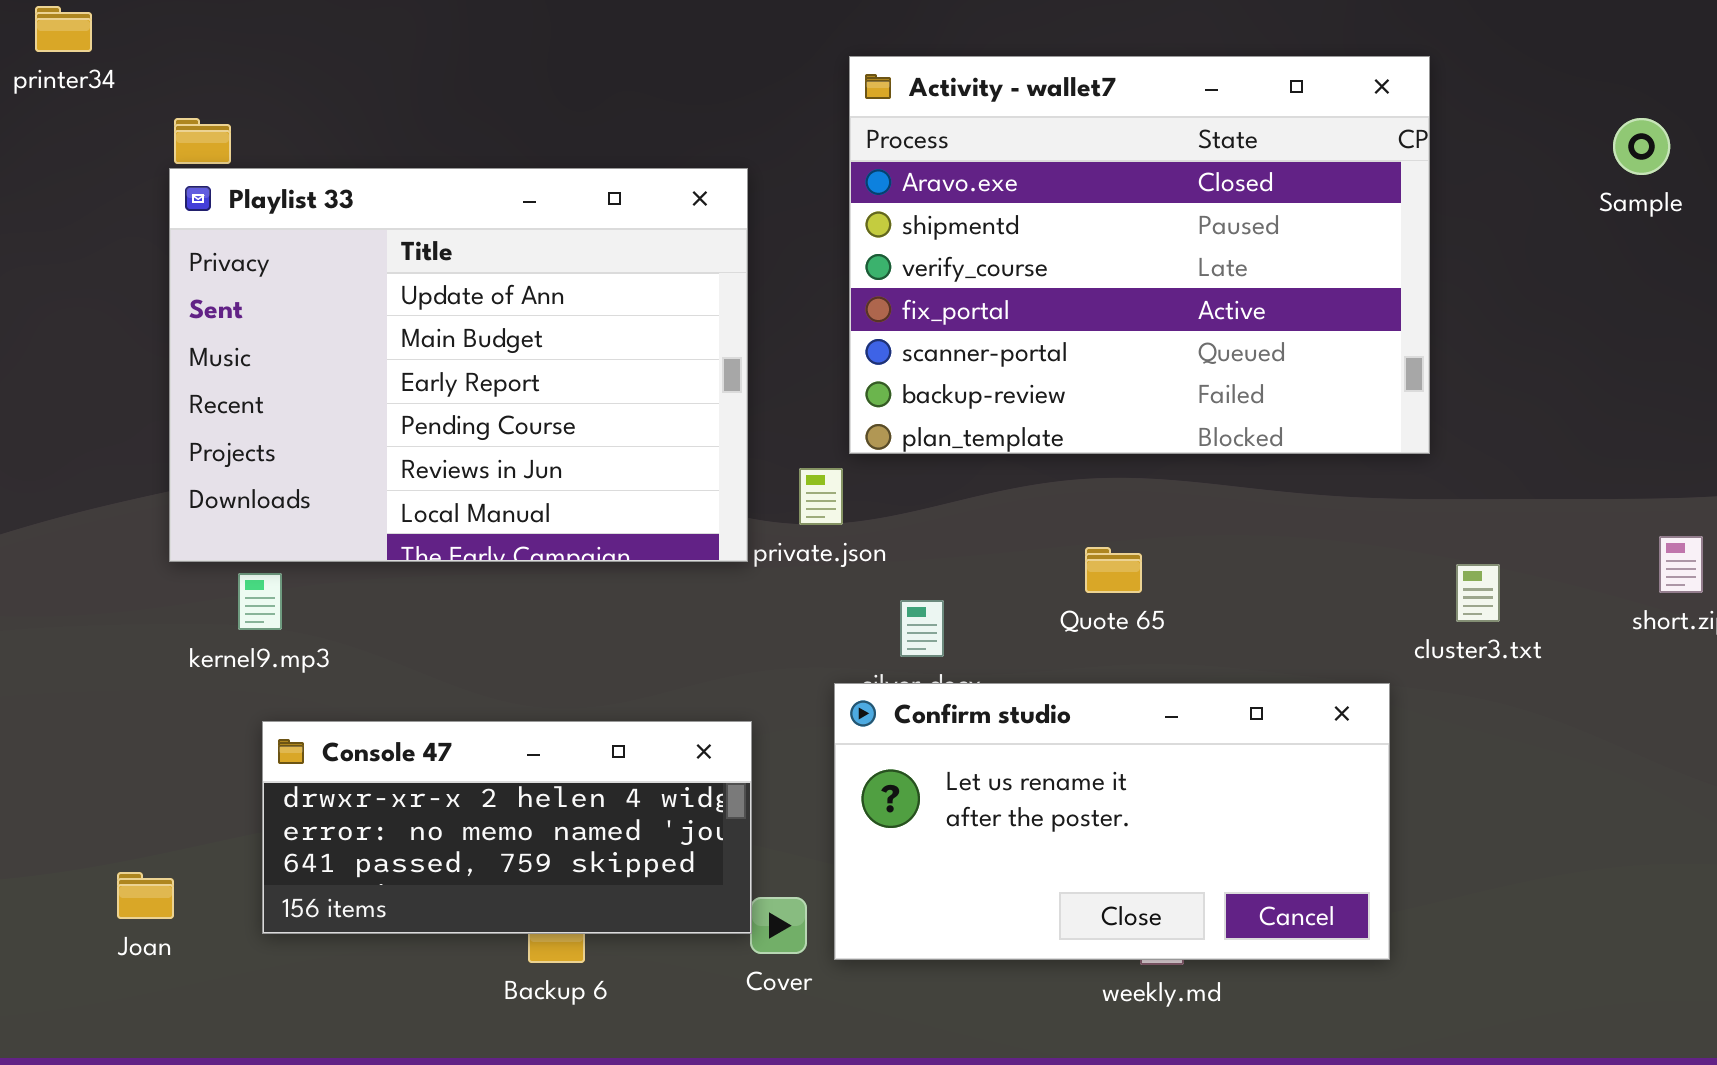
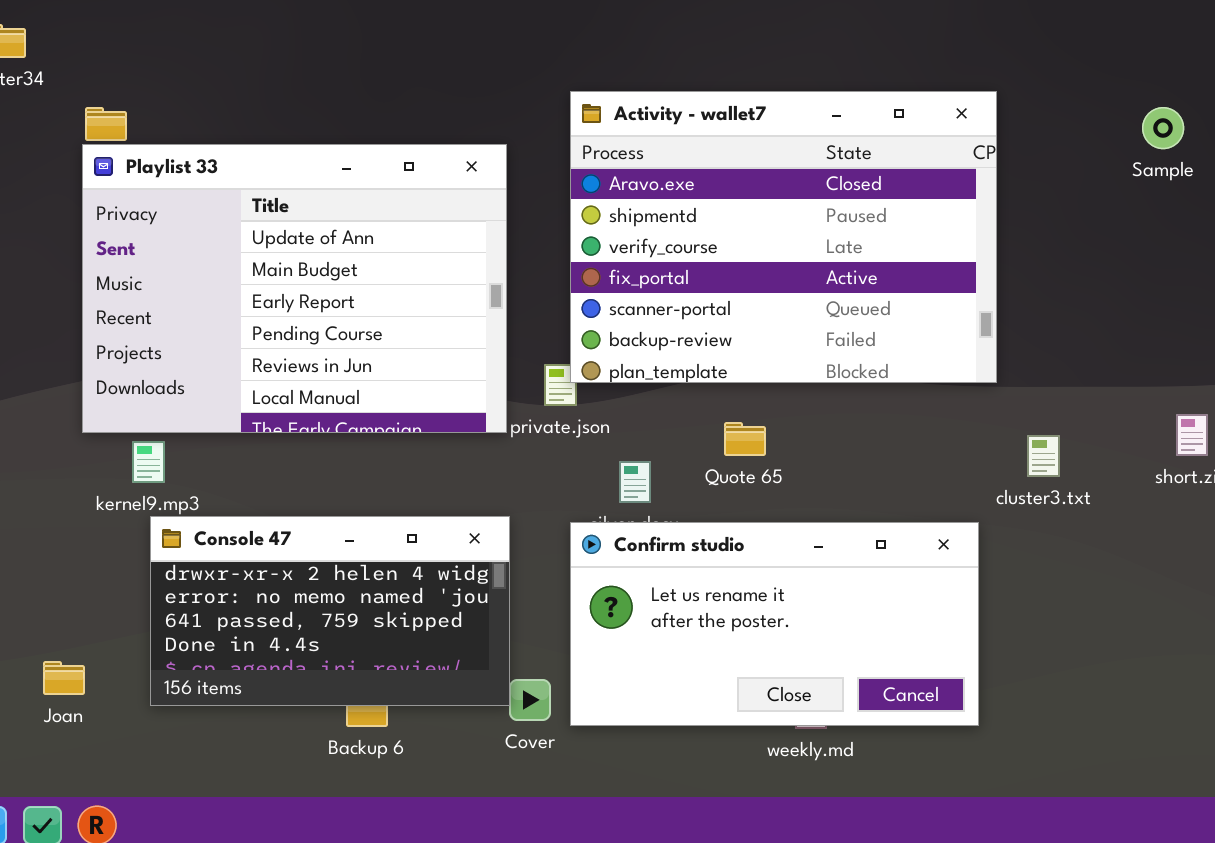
Activity - wallet7: [849,56,1430,454] -> [570,91,997,383], moved
Quote 65: [1085,547,1142,593] -> [724,422,766,456], moved
Console 47: [262,721,752,934] -> [150,516,510,706], resized

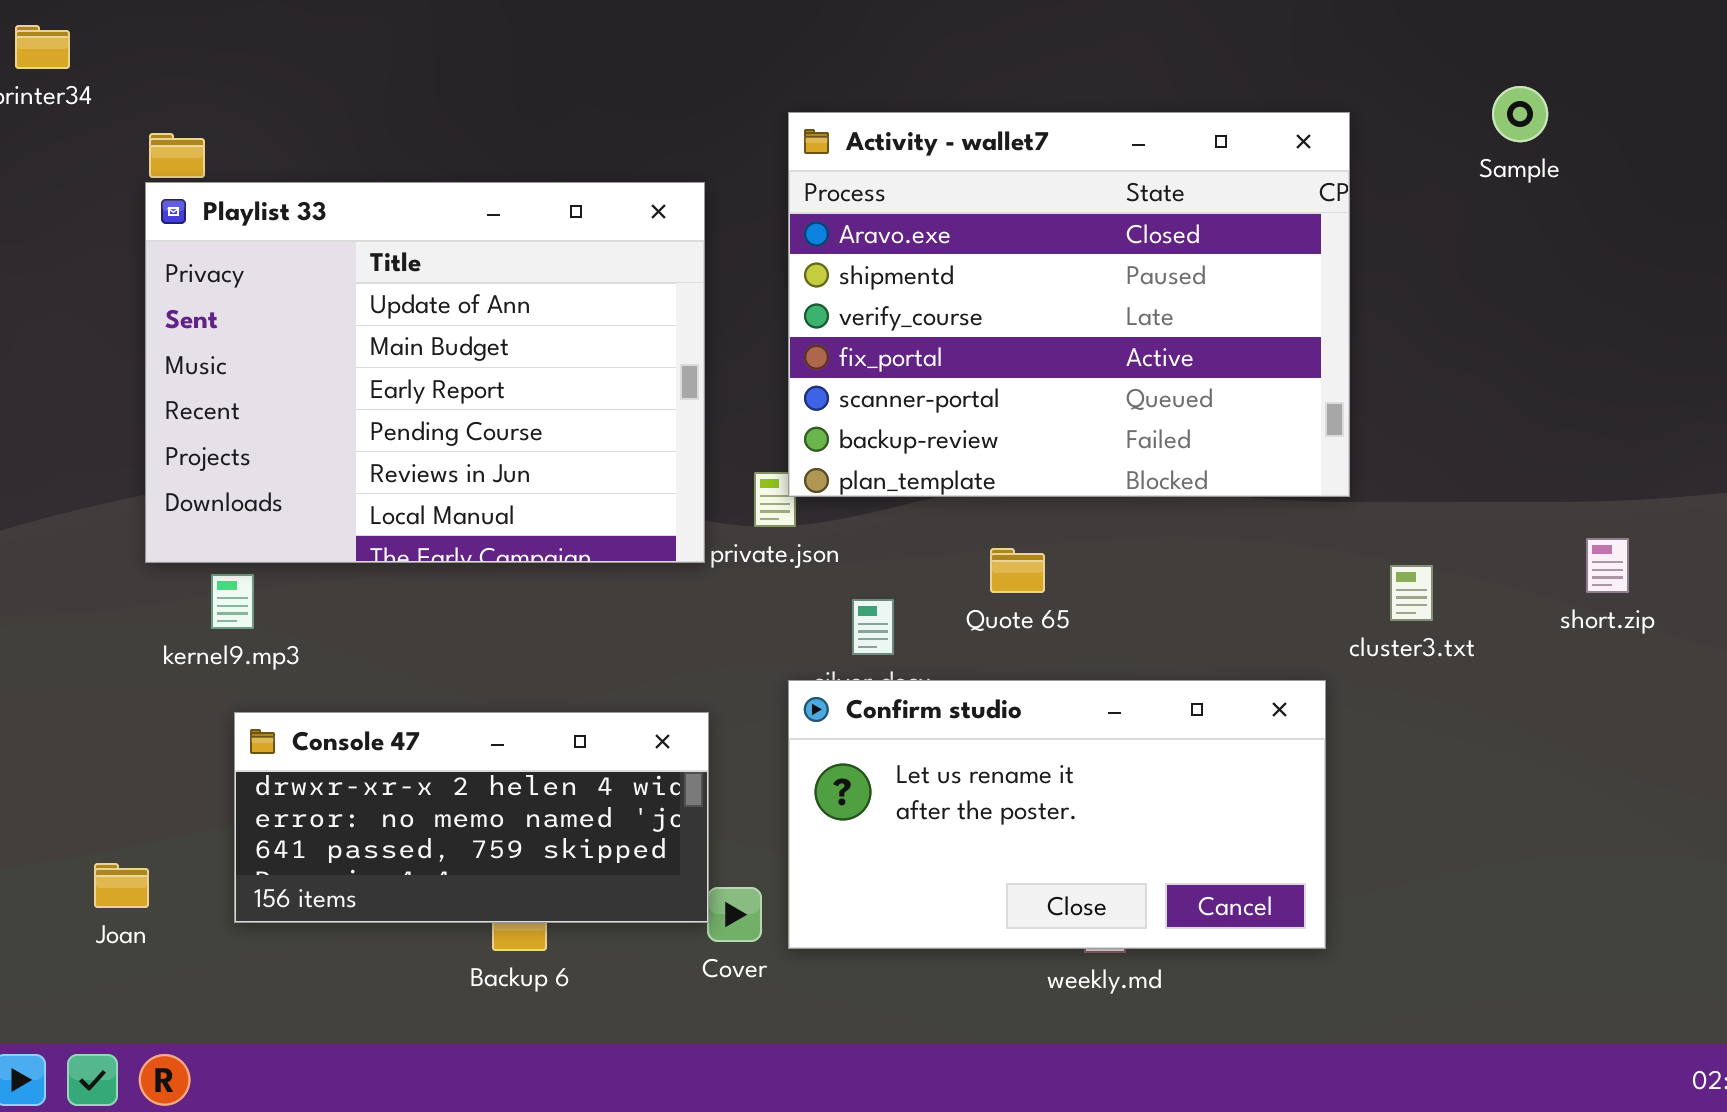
Sample: [1142,107,1184,149] -> [1492,86,1548,142], moved
Console 47: [150,516,510,706] -> [234,712,709,923], resized

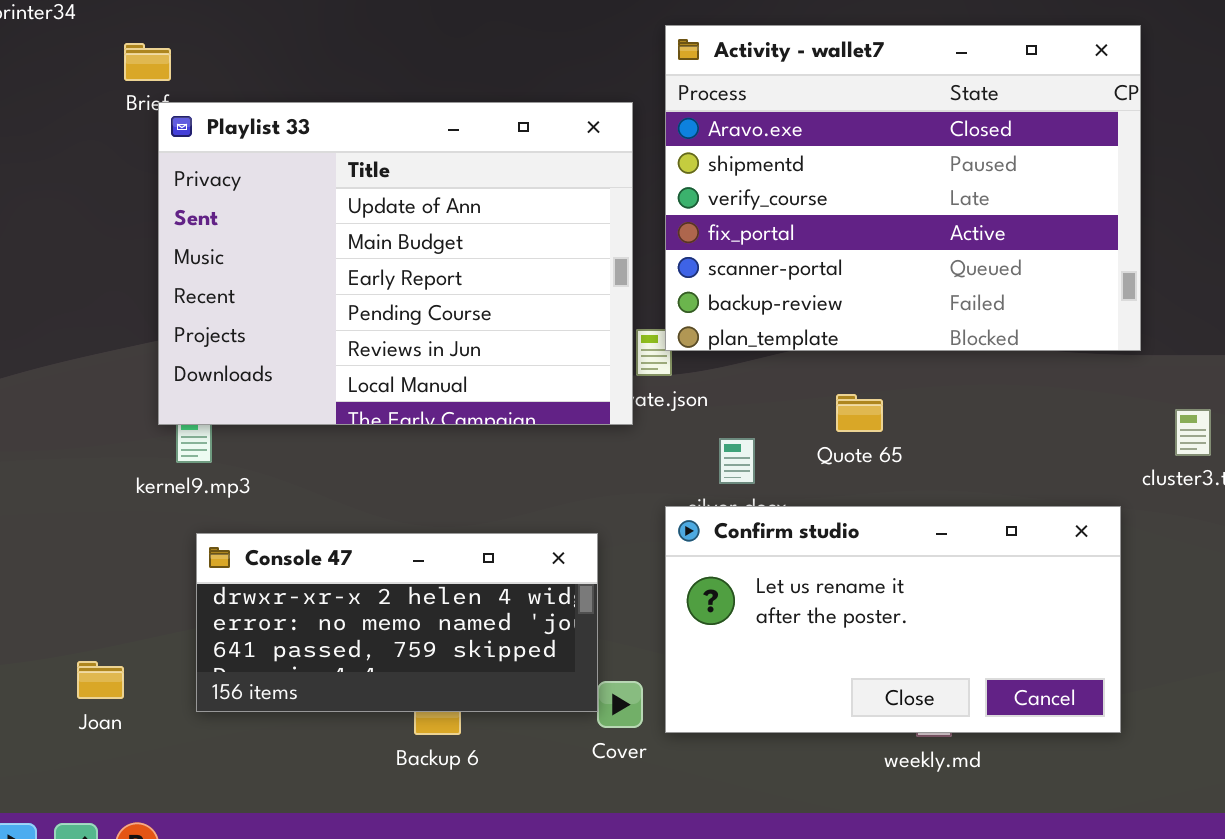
Playlist 33: [145,182,705,563] -> [158,102,633,425], moved

